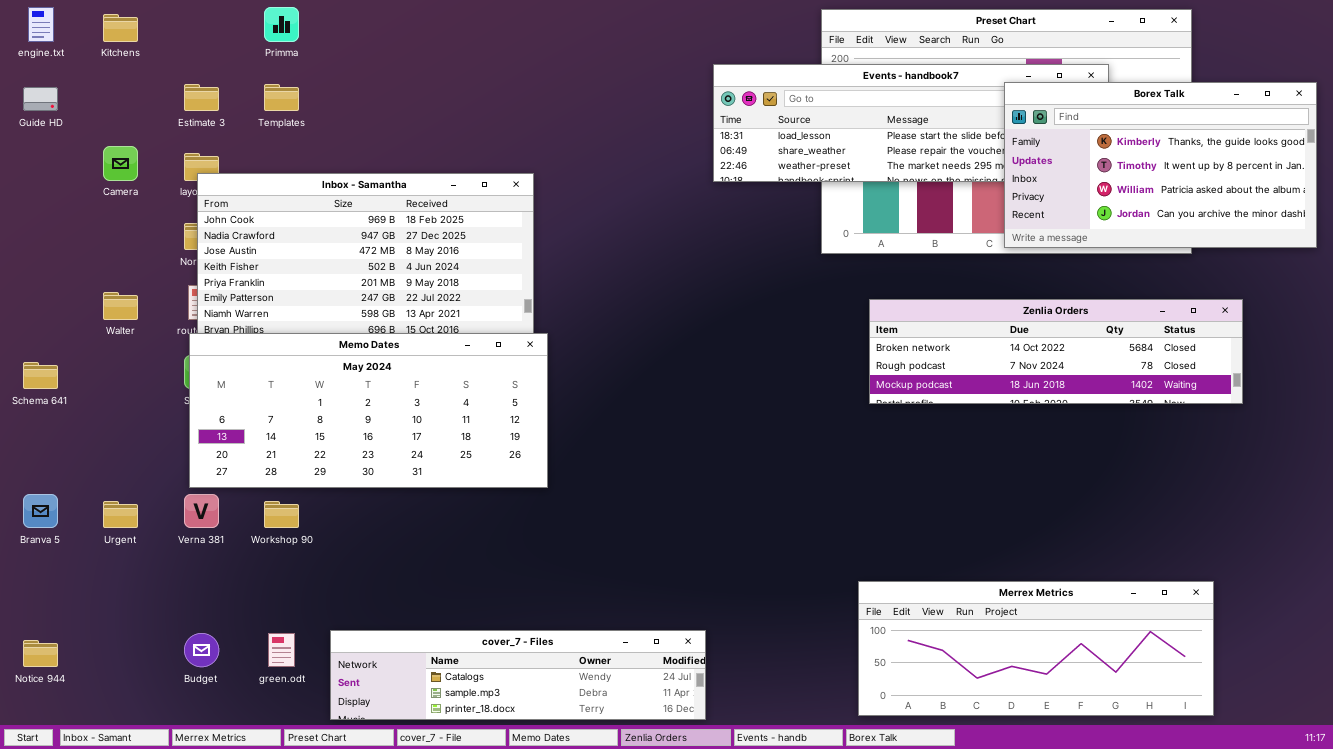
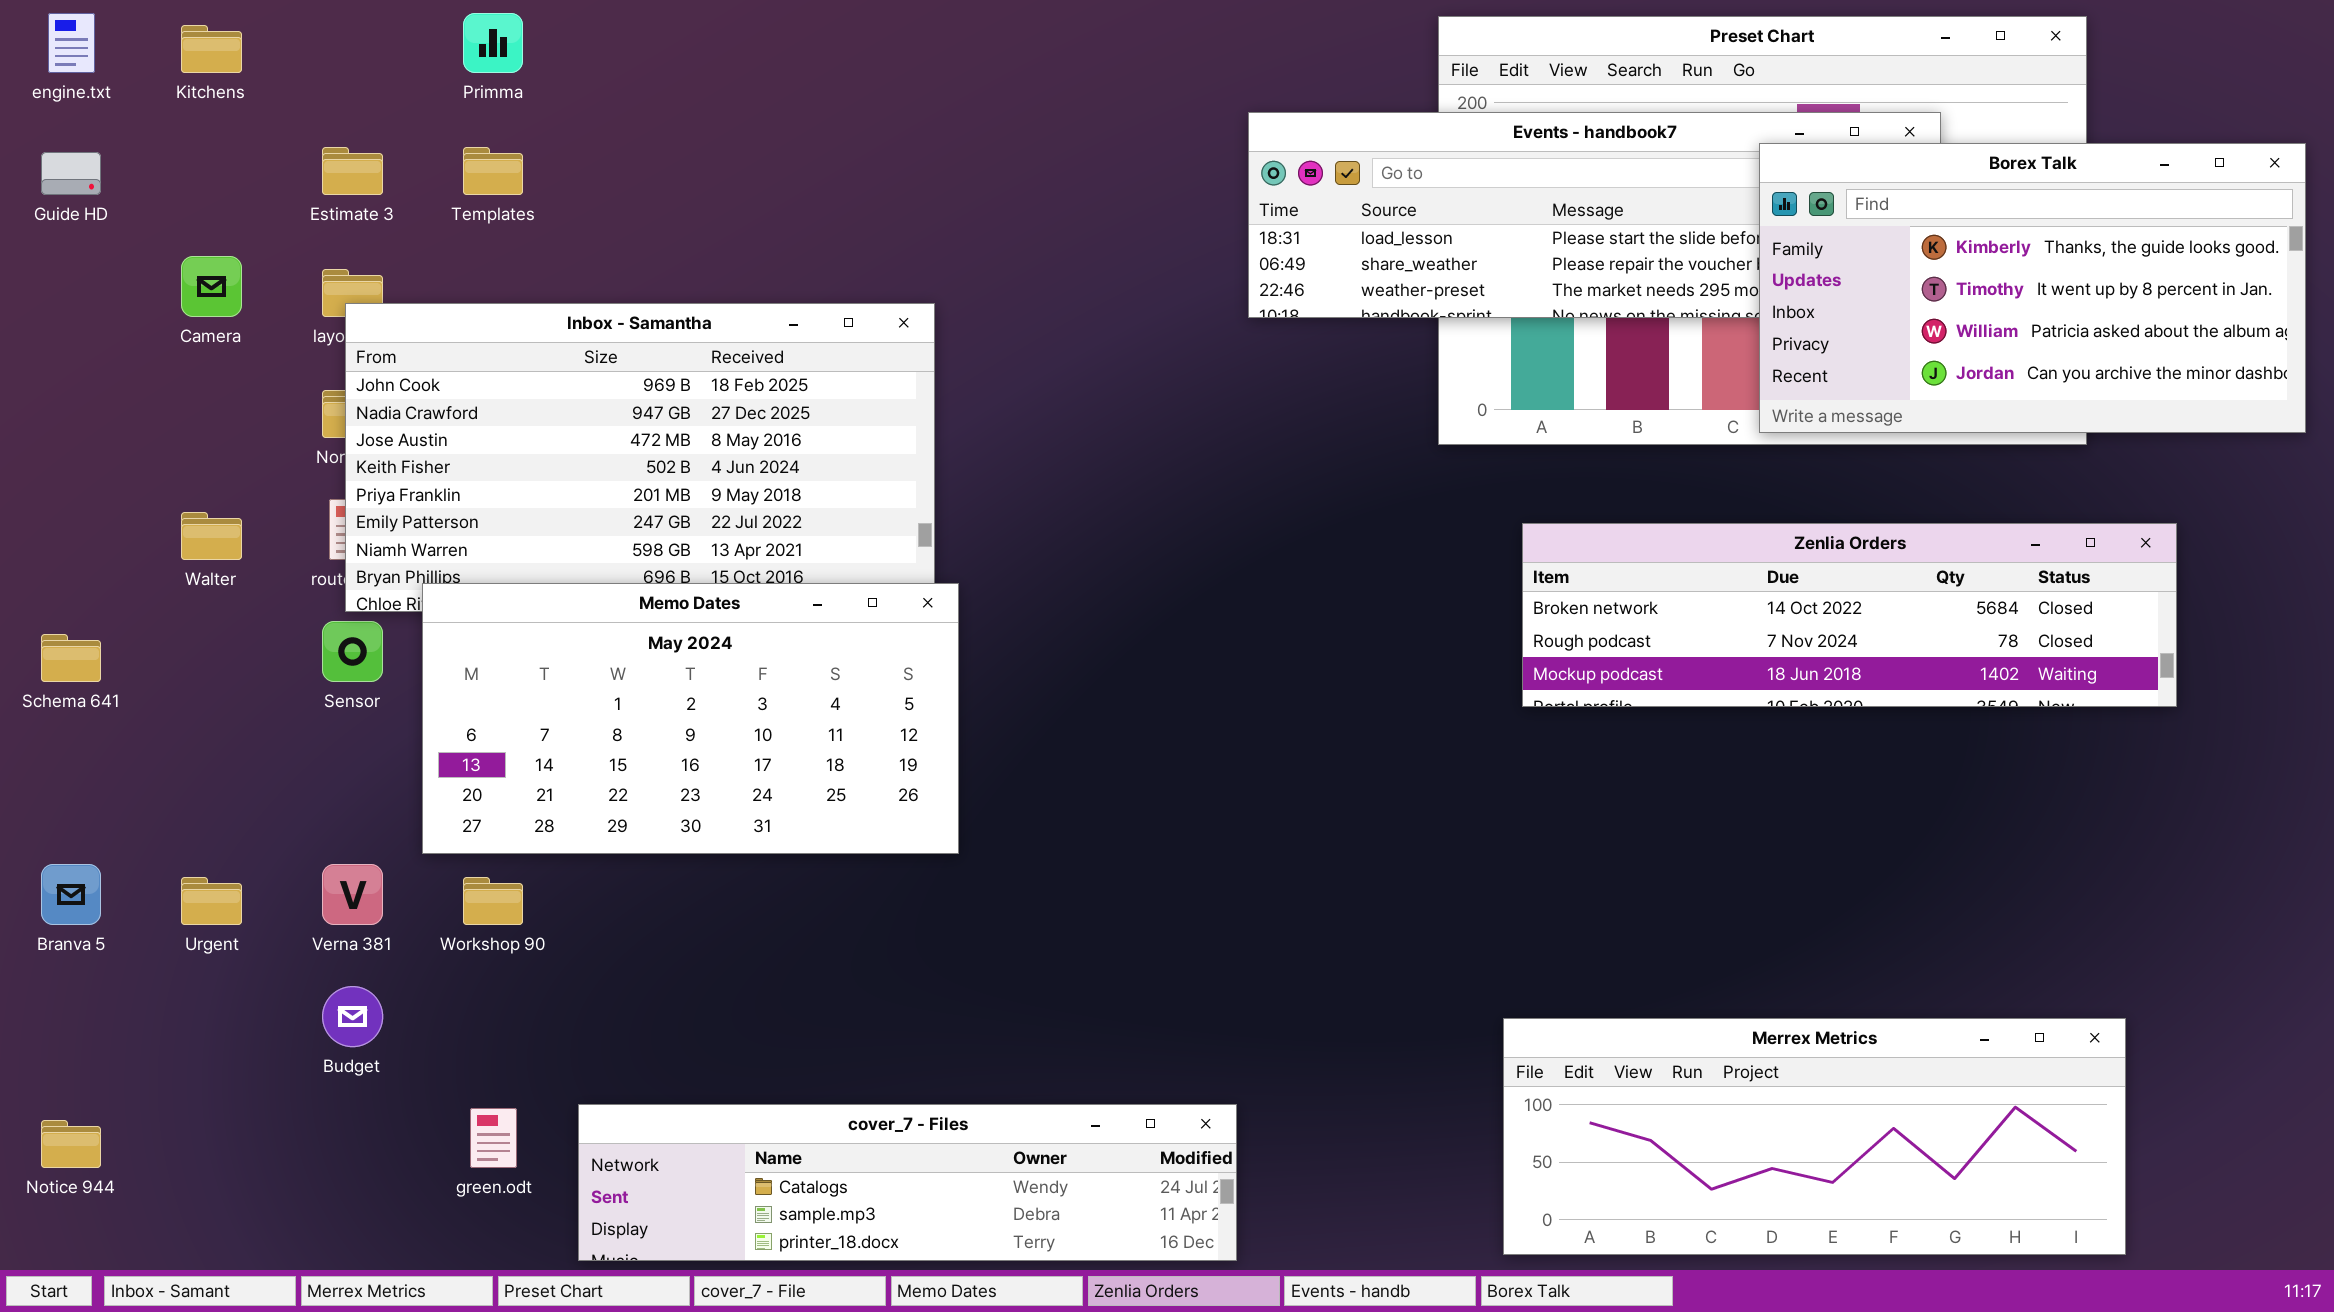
Memo Dates: [189,333,548,488] -> [422,583,959,854], resized
Budget: [184,633,219,667] -> [322,986,383,1047], moved

